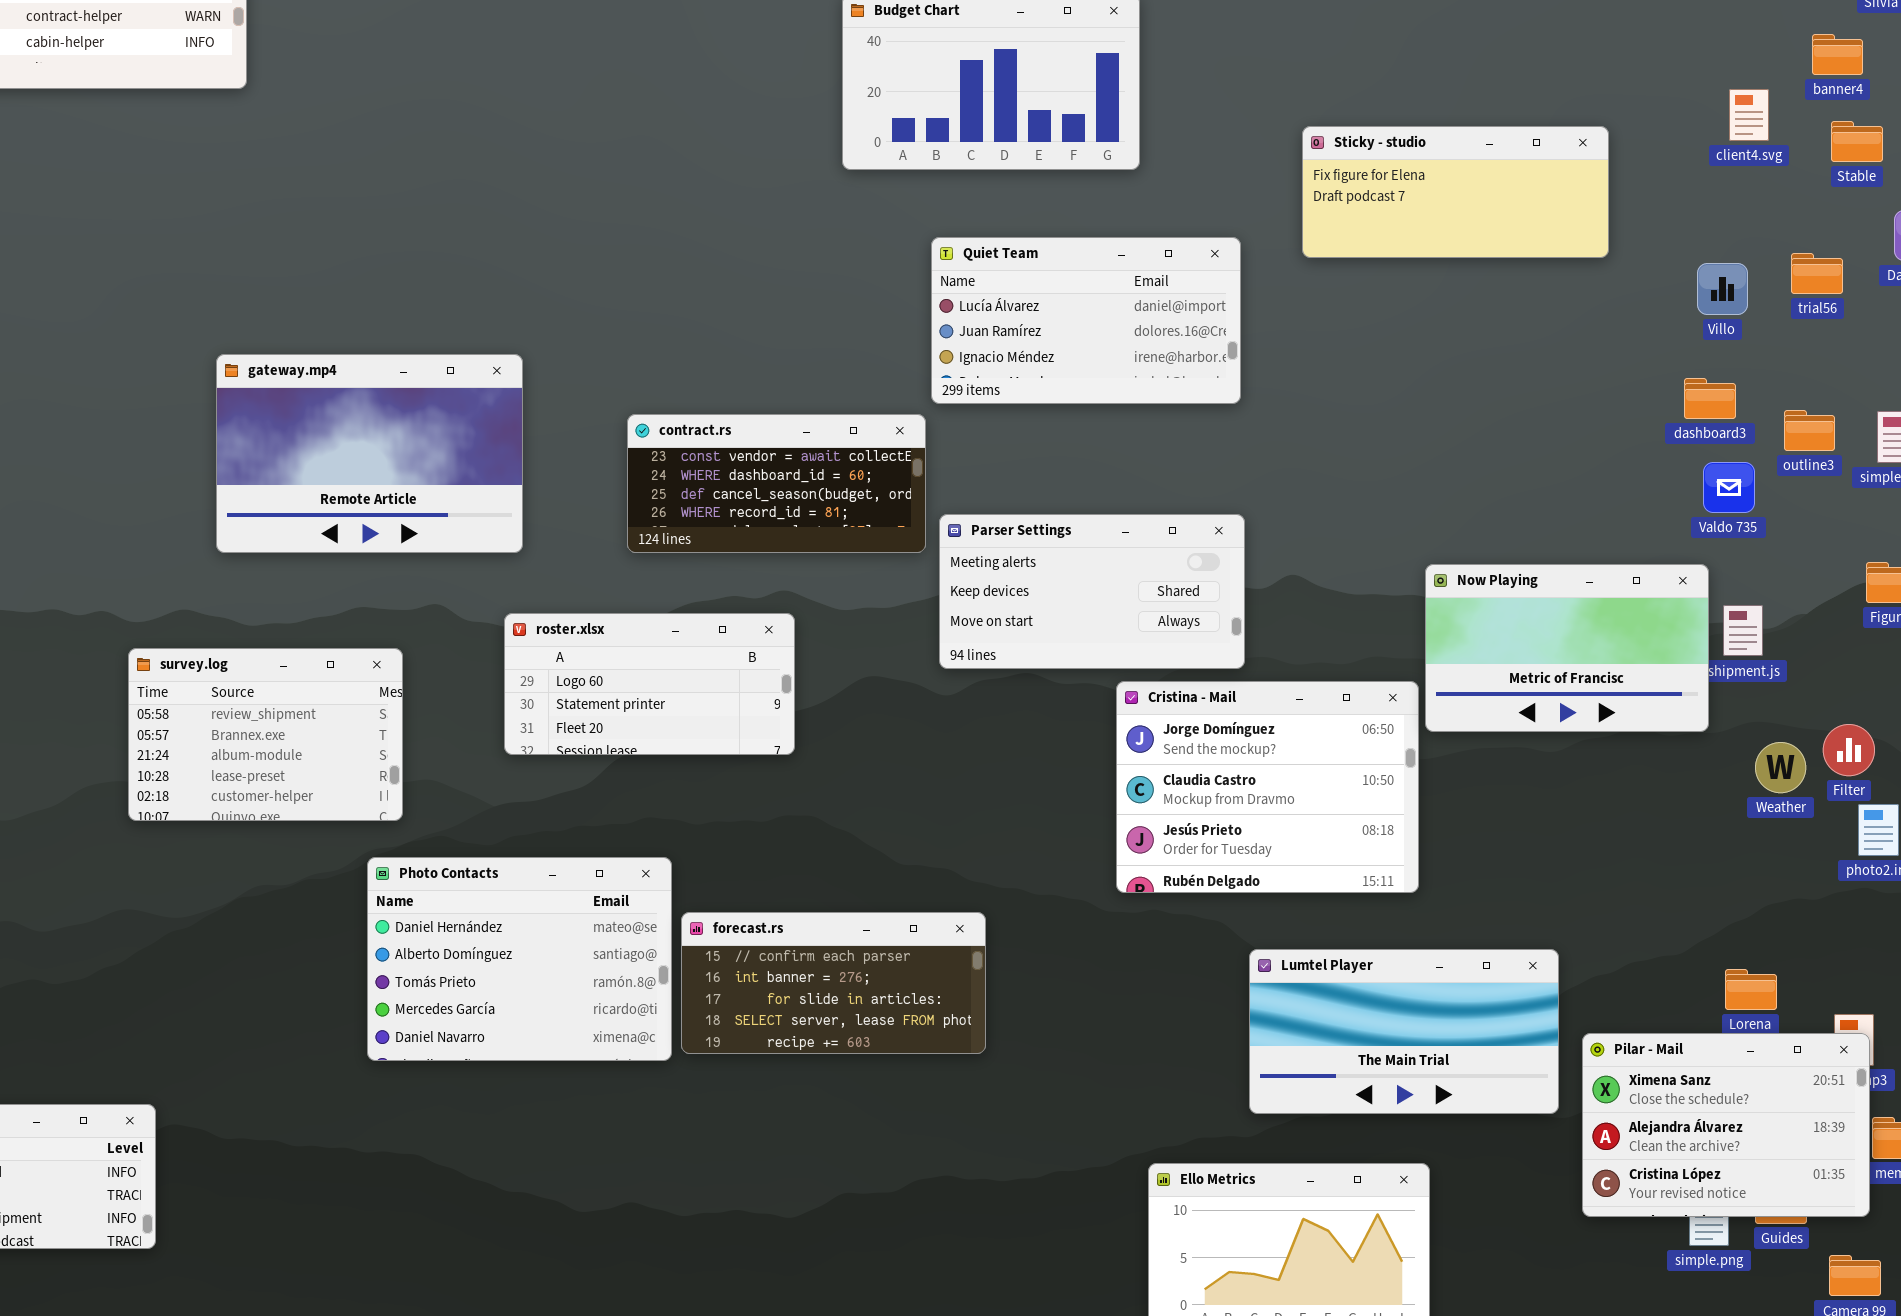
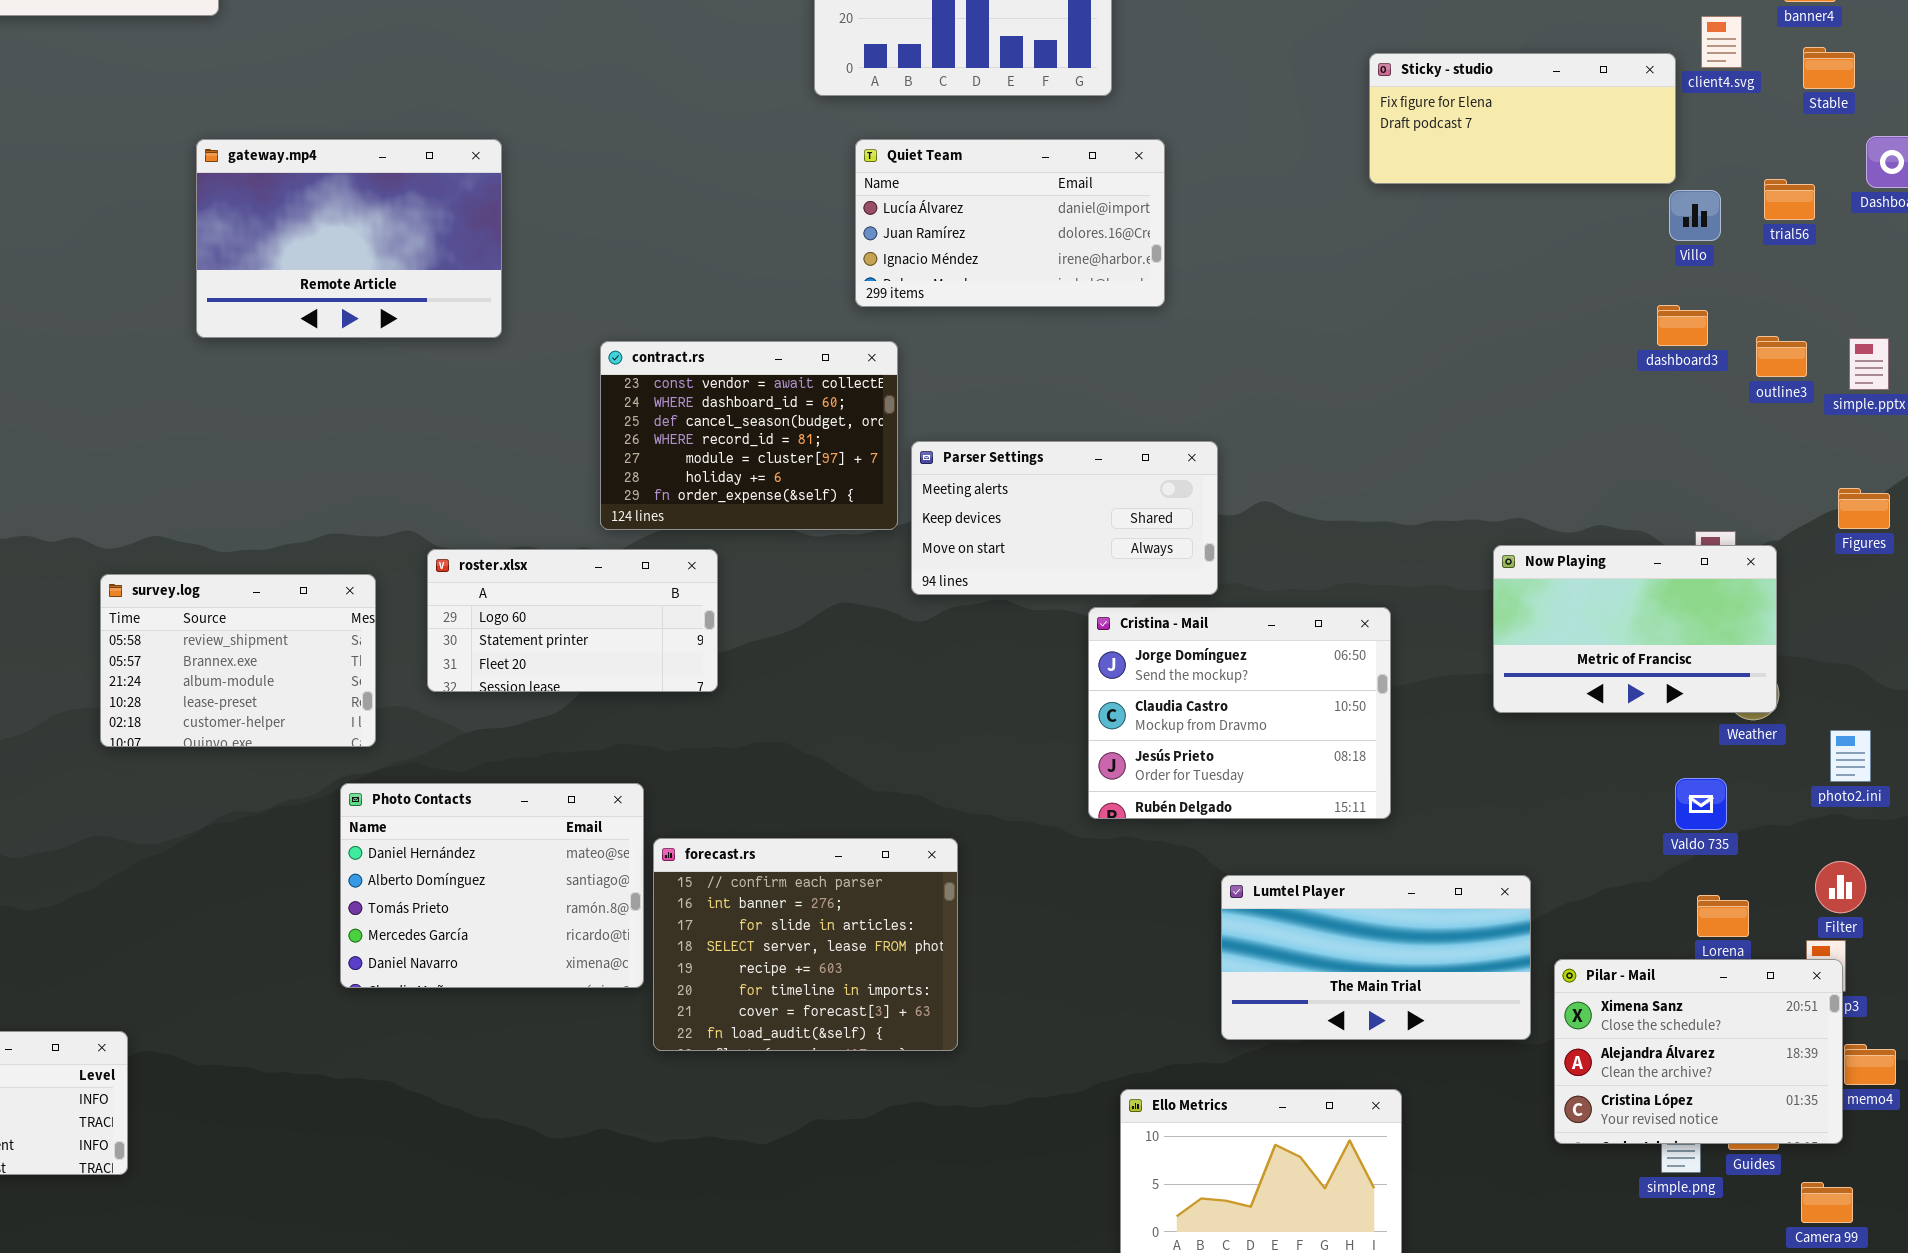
Sticky - studio: [1302,126,1609,258] -> [1369,53,1676,184], moved
Quiet Team: [931,237,1241,404] -> [855,139,1165,307], moved
gateway.mp4: [216,354,523,553] -> [196,139,502,338], moved
contract.rs: [627,414,926,553] -> [600,341,898,530], resized
Valdo 735: [1703,462,1755,513] -> [1675,778,1727,830], moved
Now Playing: [1425,564,1709,732] -> [1493,545,1777,713], moved
roster.xlsx: [504,613,795,755] -> [427,549,718,692], moved
Filter: [1823,724,1875,776] -> [1815,861,1866,913], moved
forecast.rs: [681,912,986,1054] -> [653,838,958,1051], resized

